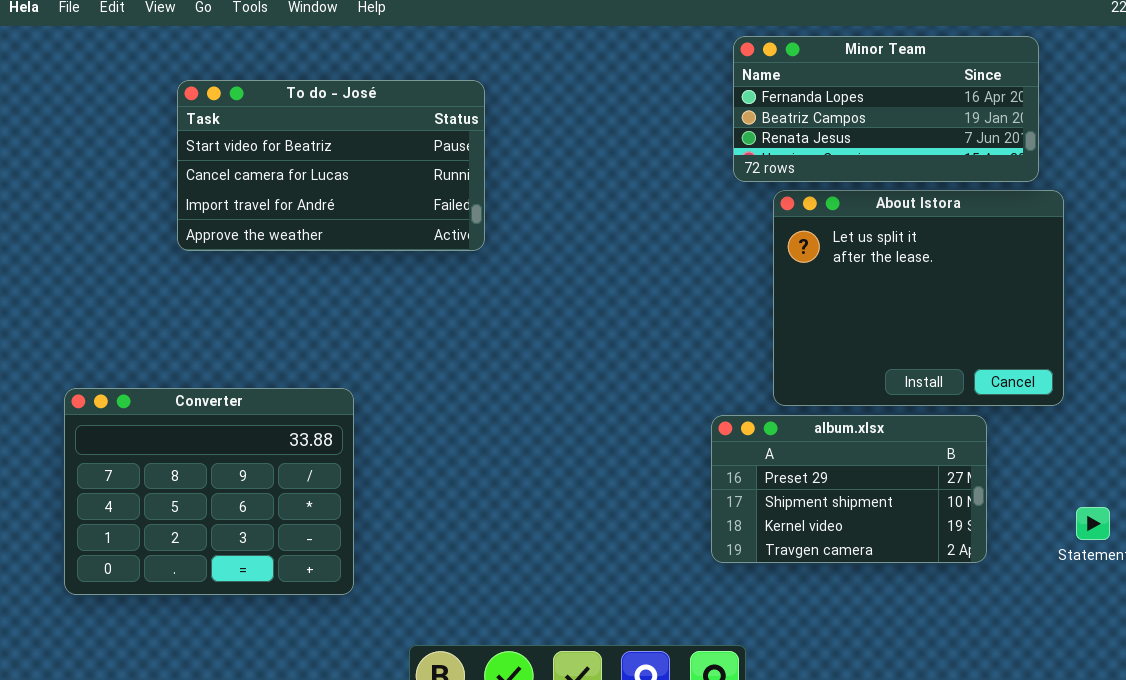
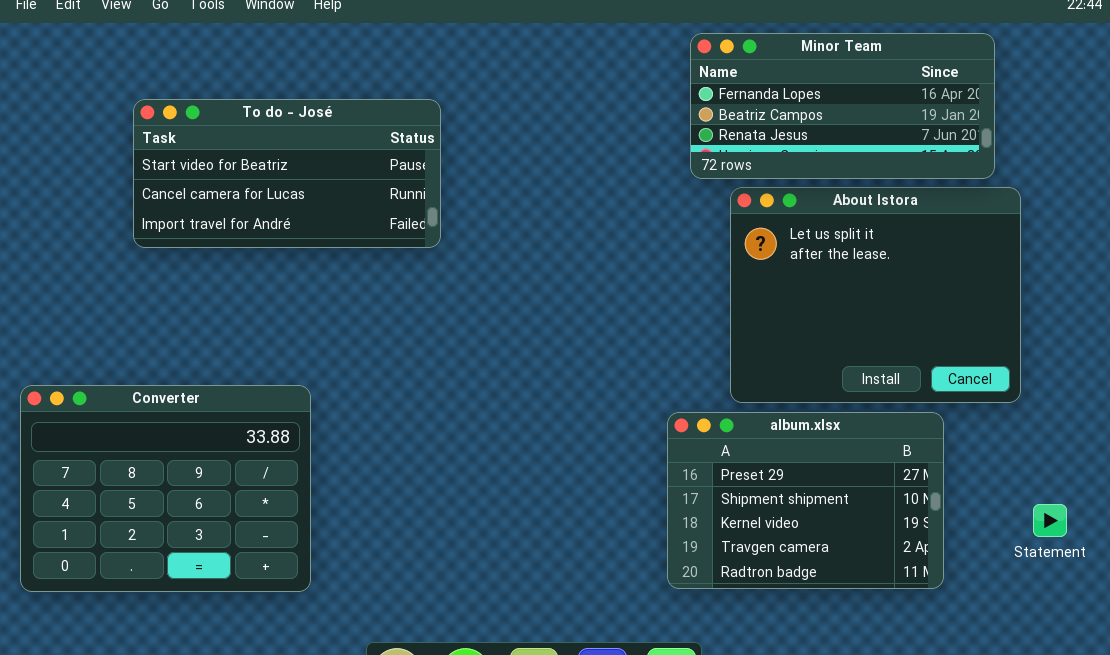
To do - José: [177,80,485,251] -> [133,99,441,248], resized
album.xlsx: [711,415,987,563] -> [667,412,944,589], resized

